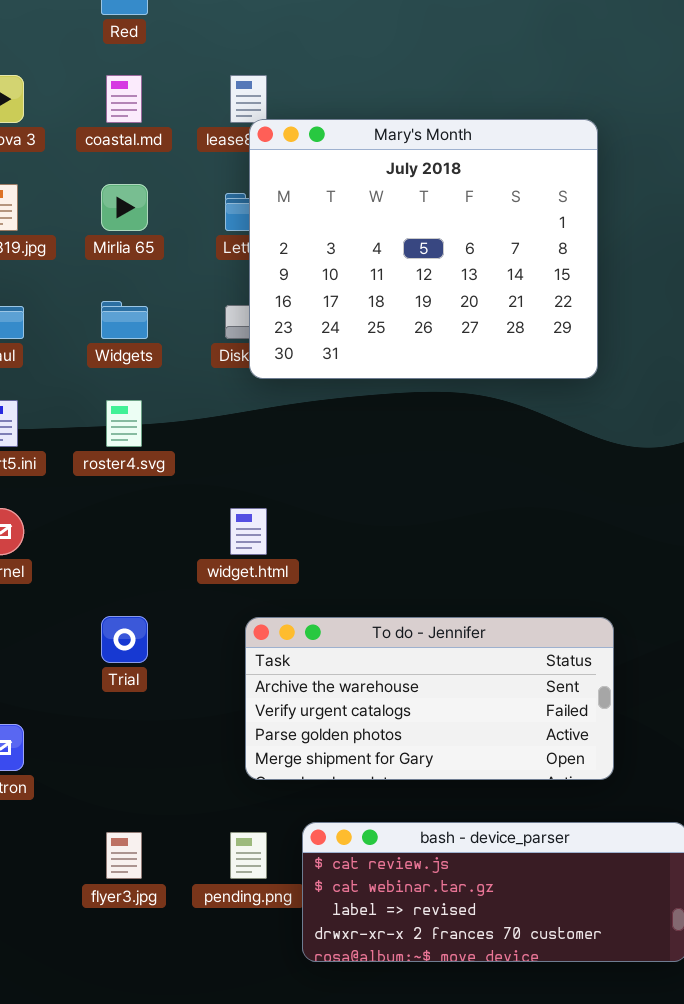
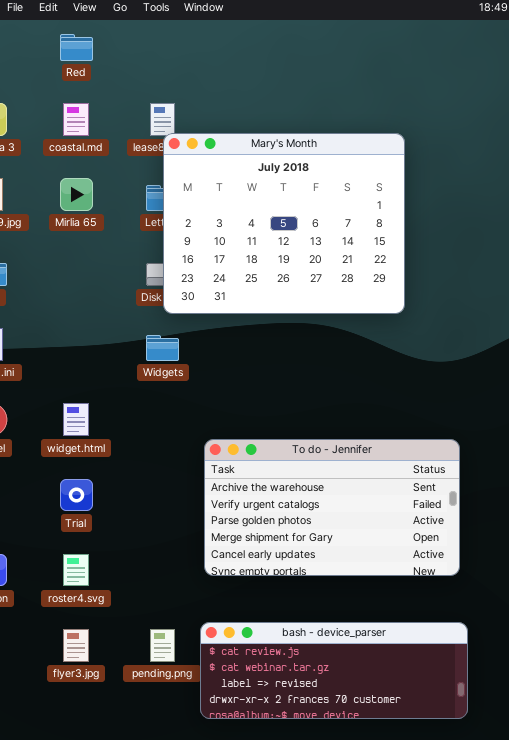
Widgets: [101,301,148,339] -> [146,335,179,361], moved
roster4.svg: [106,400,142,447] -> [63,554,89,586], moved
widget.html: [230,508,267,555] -> [63,403,89,436], moved
To do - Jennifer: [245,617,614,780] -> [204,439,460,576], moved, resized

